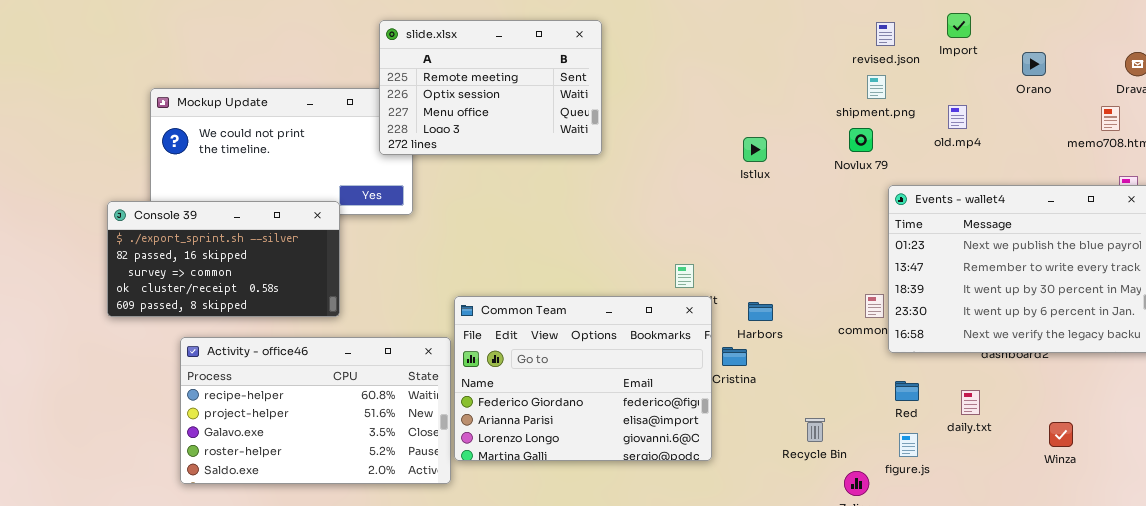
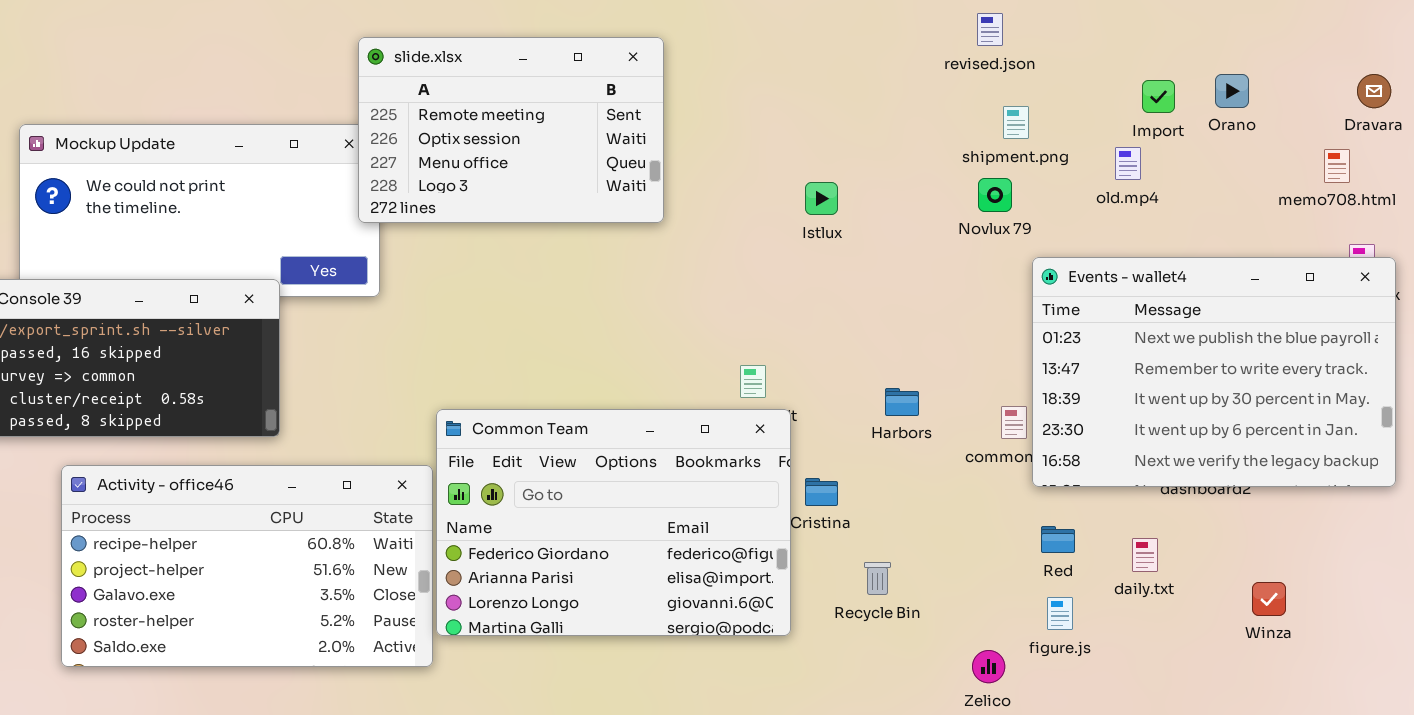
Import: [947,13,971,38] -> [1142,80,1175,113], moved
slide.xlsx: [379,20,602,155] -> [358,37,664,223], moved
revised.json: [876,22,895,46] -> [977,13,1003,46], moved
Istlux: [743,137,767,162] -> [805,182,838,215], moved
Harbors: [748,302,773,321] -> [885,388,919,416], moved
Recycle Bin: [805,418,825,442] -> [864,562,891,595], moved

